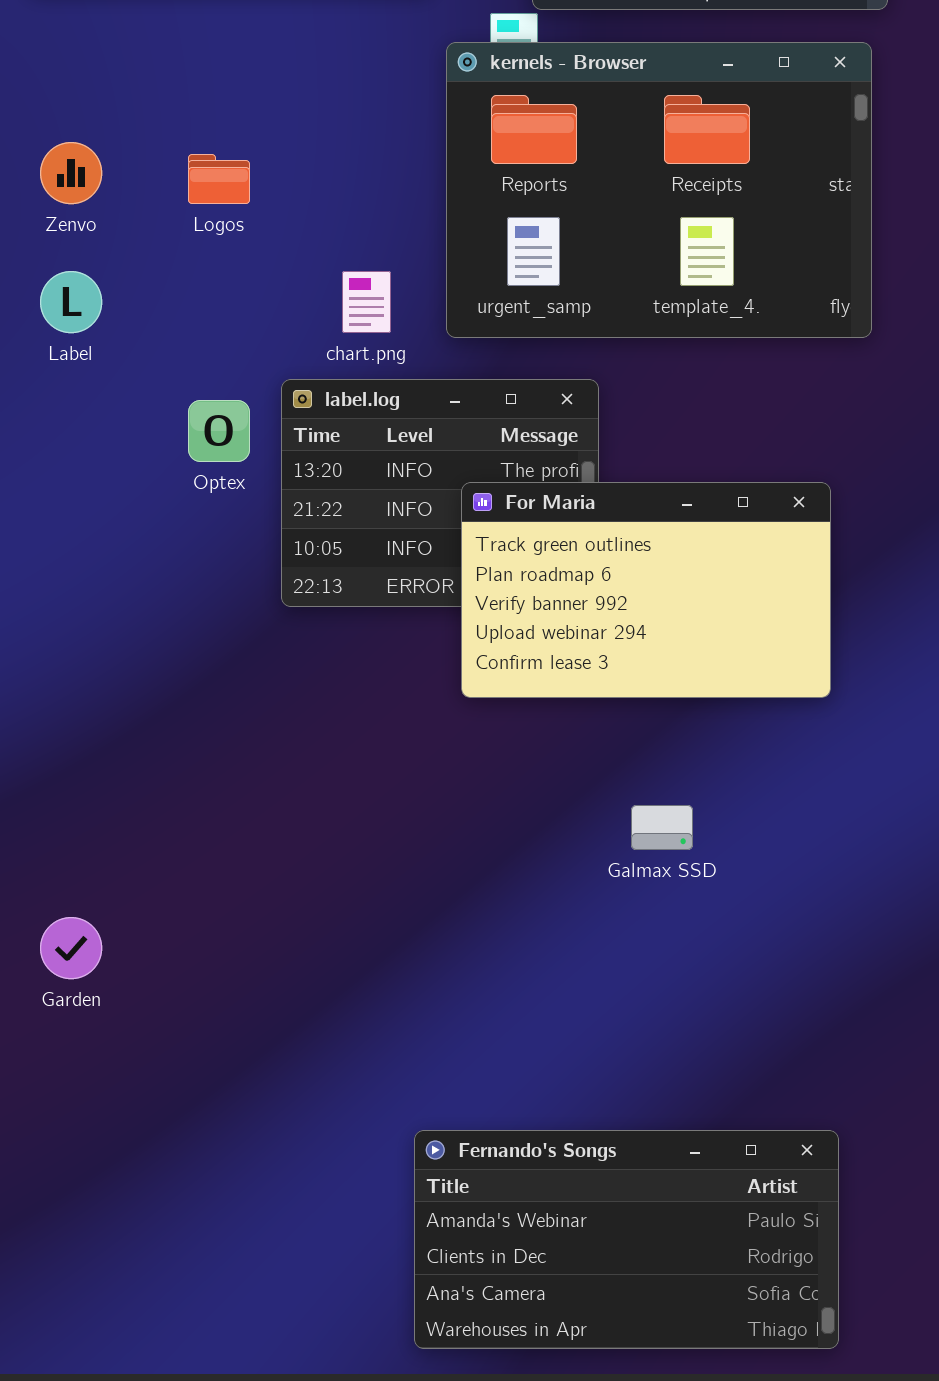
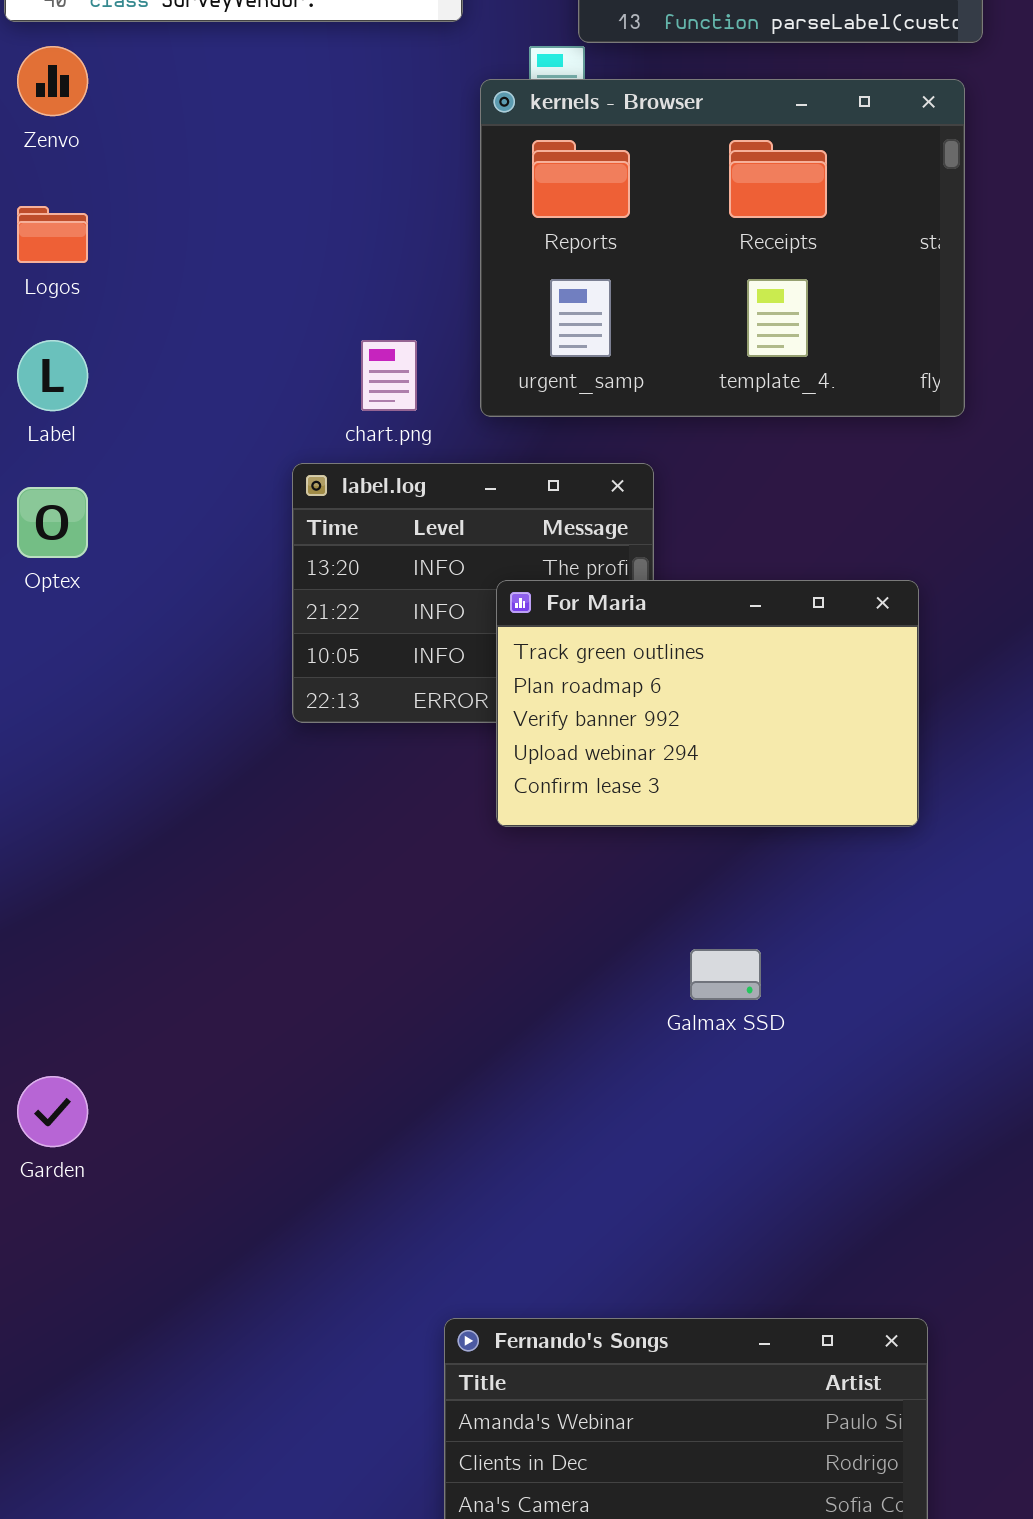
Zenvo: [40,142,102,204] -> [17,46,88,116], moved
Logos: [188,154,250,204] -> [17,206,88,263], moved
Optex: [188,400,250,462] -> [17,487,88,558], moved

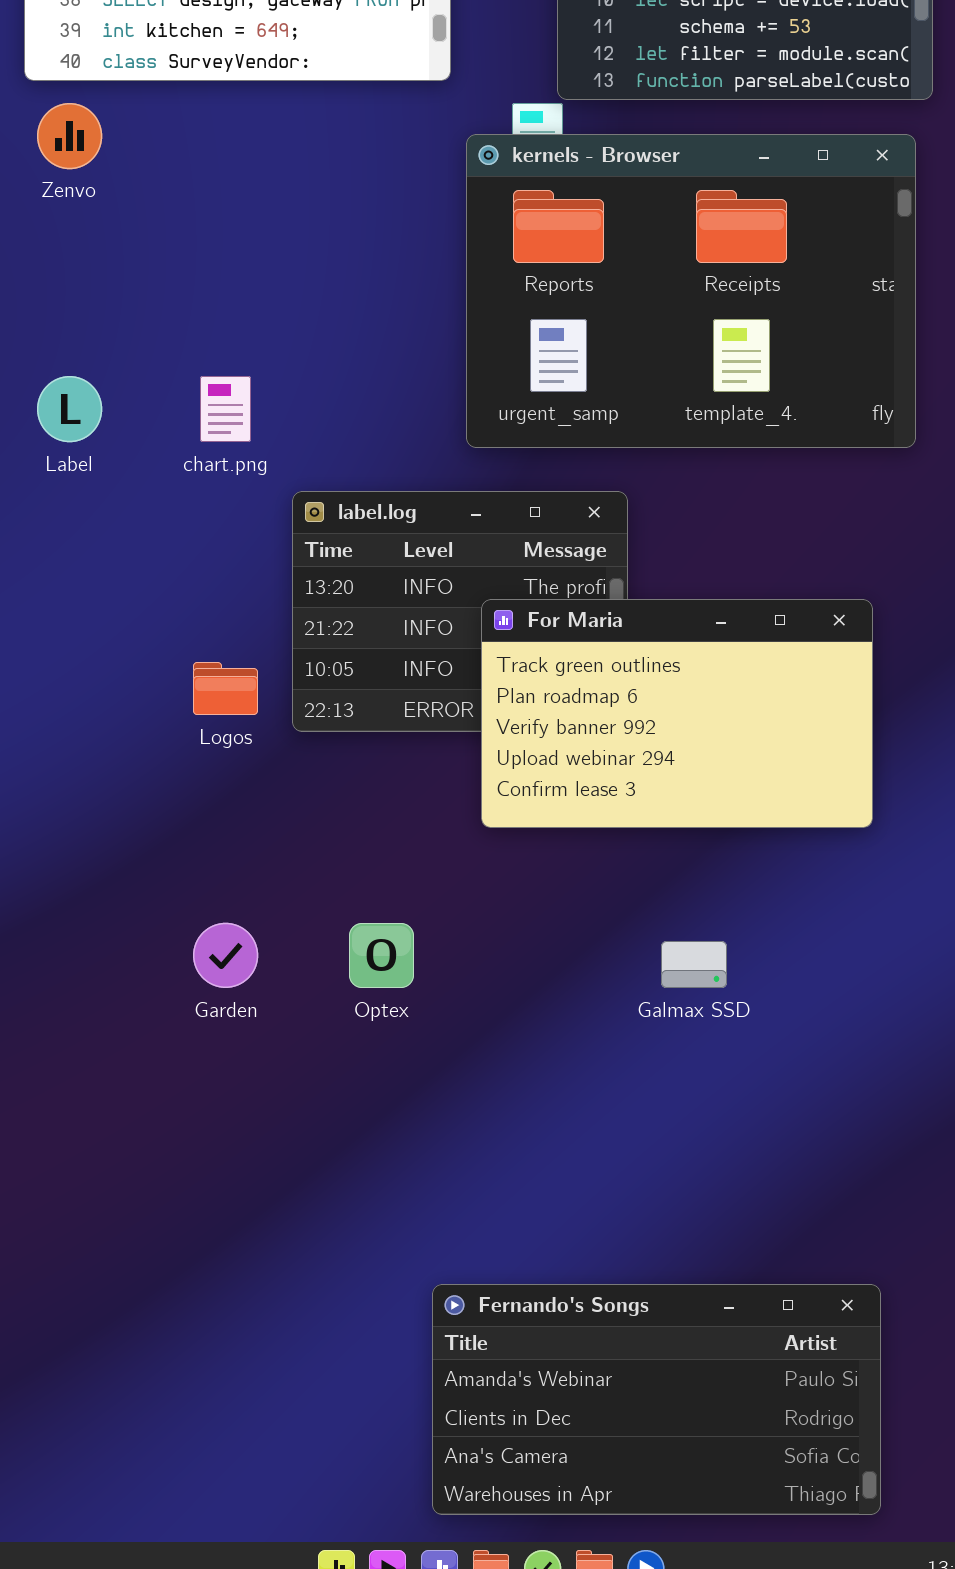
Logos: [17,206,88,263] -> [193,662,258,715], moved
chart.png: [361,340,417,411] -> [200,376,251,442], moved
Optex: [17,487,88,558] -> [349,923,414,988], moved
Garden: [17,1076,88,1147] -> [193,923,258,988], moved

